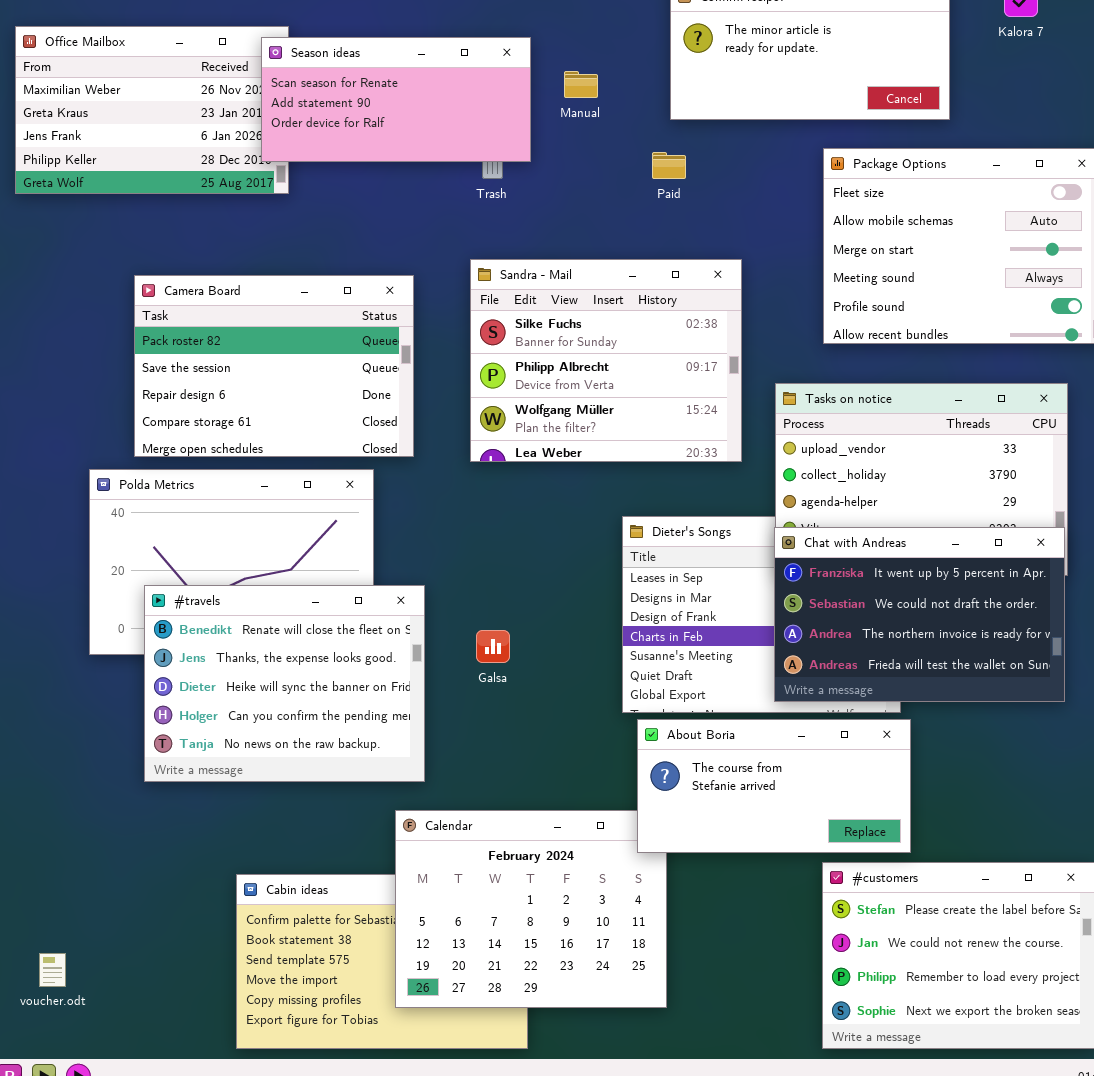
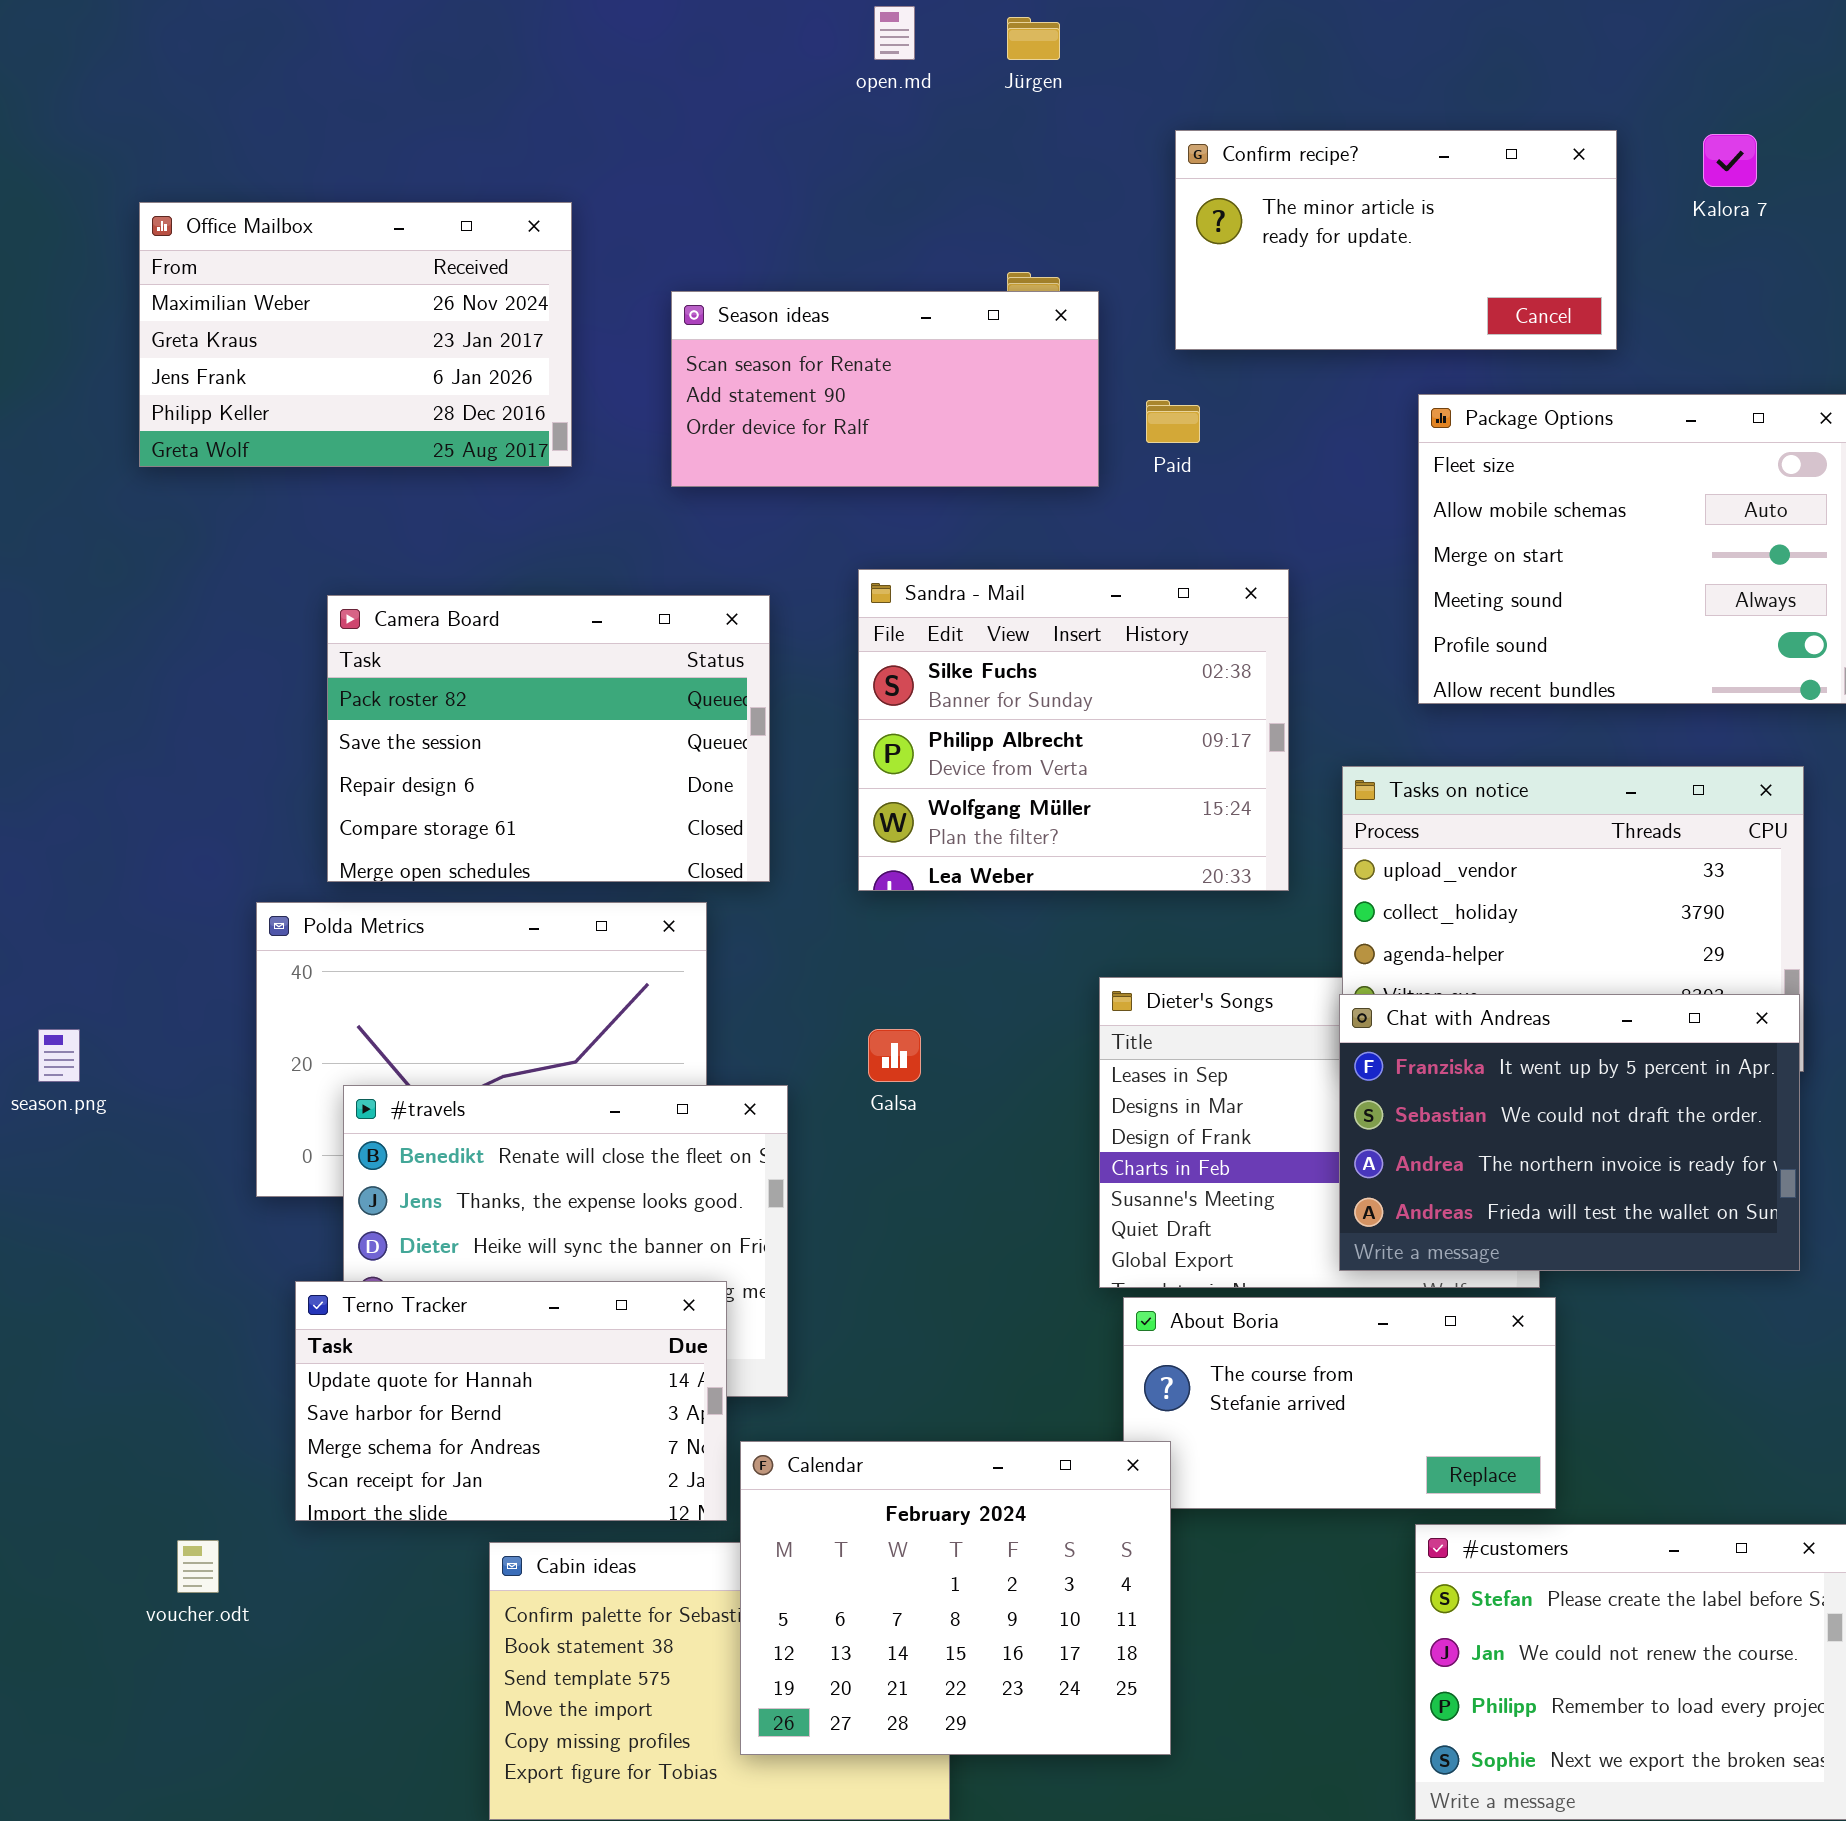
Season ideas: [261,37,531,162] -> [671,291,1099,487], moved
Galsa: [476,630,510,663] -> [868,1029,921,1082], moved
Terno Tracker: none -> [295,1281,727,1521], opened
Calendar: [395,810,667,1008] -> [740,1441,1171,1755], raised
voucher.odt: [39,953,66,987] -> [177,1540,219,1593], moved

